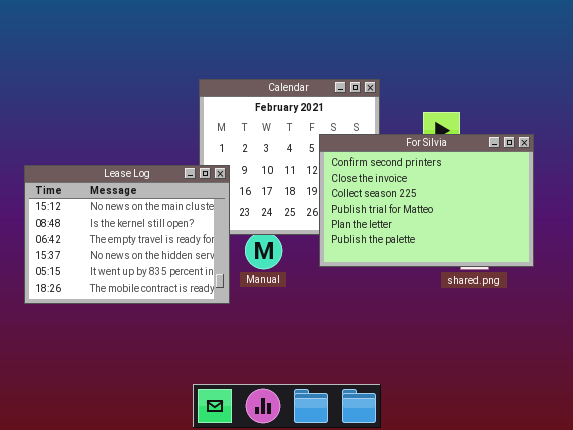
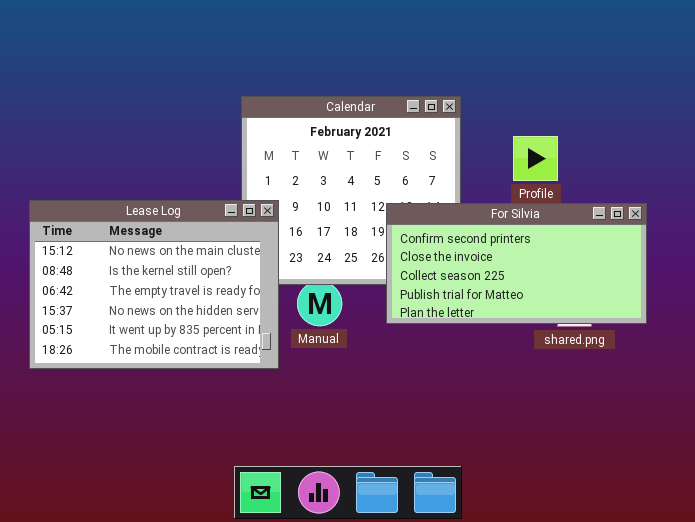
For Silvia: [319,134,534,267] -> [386,203,647,324], resized

